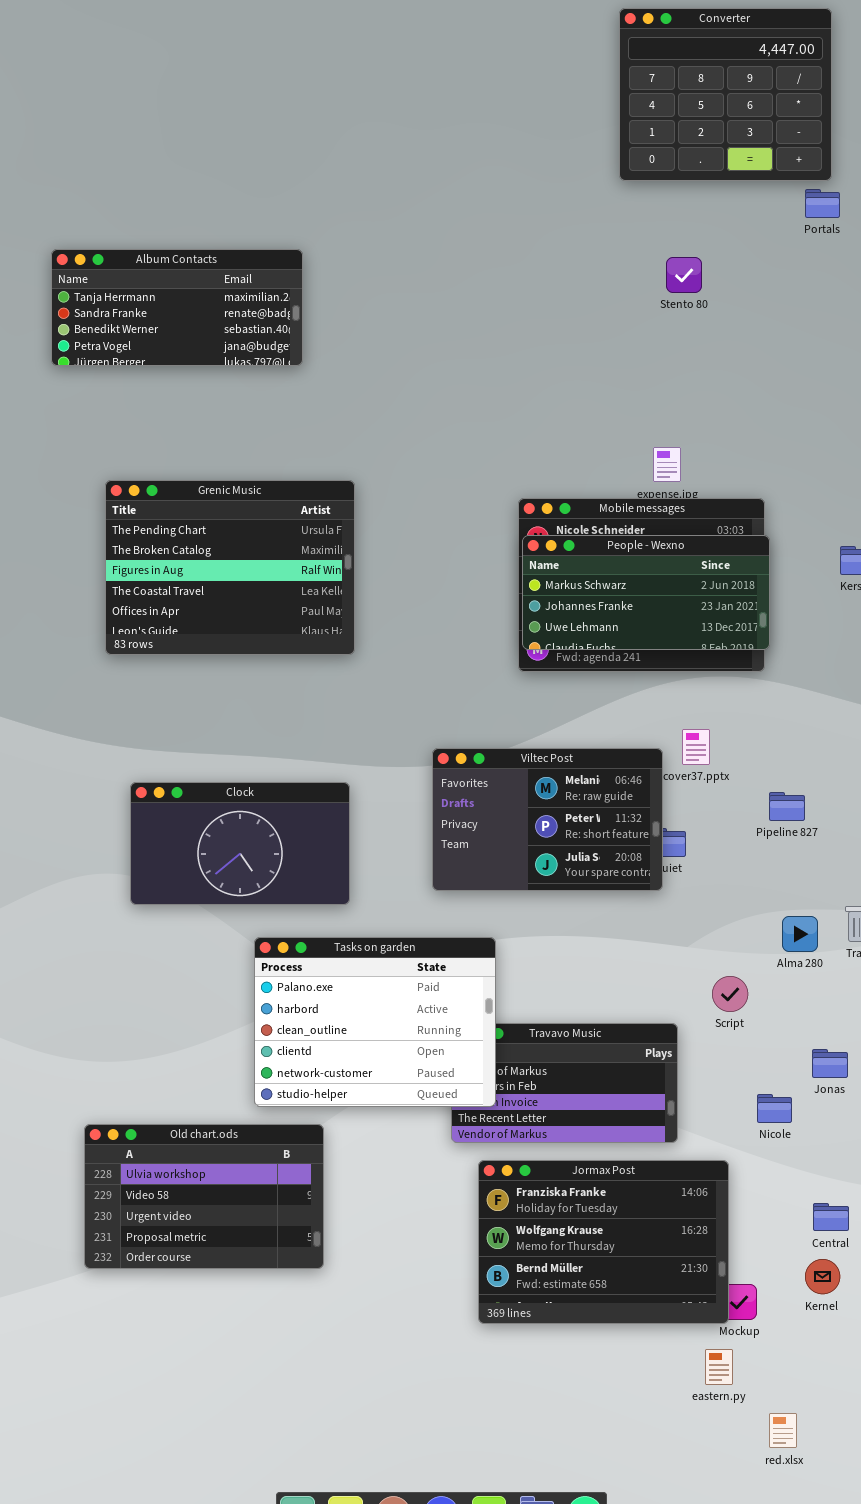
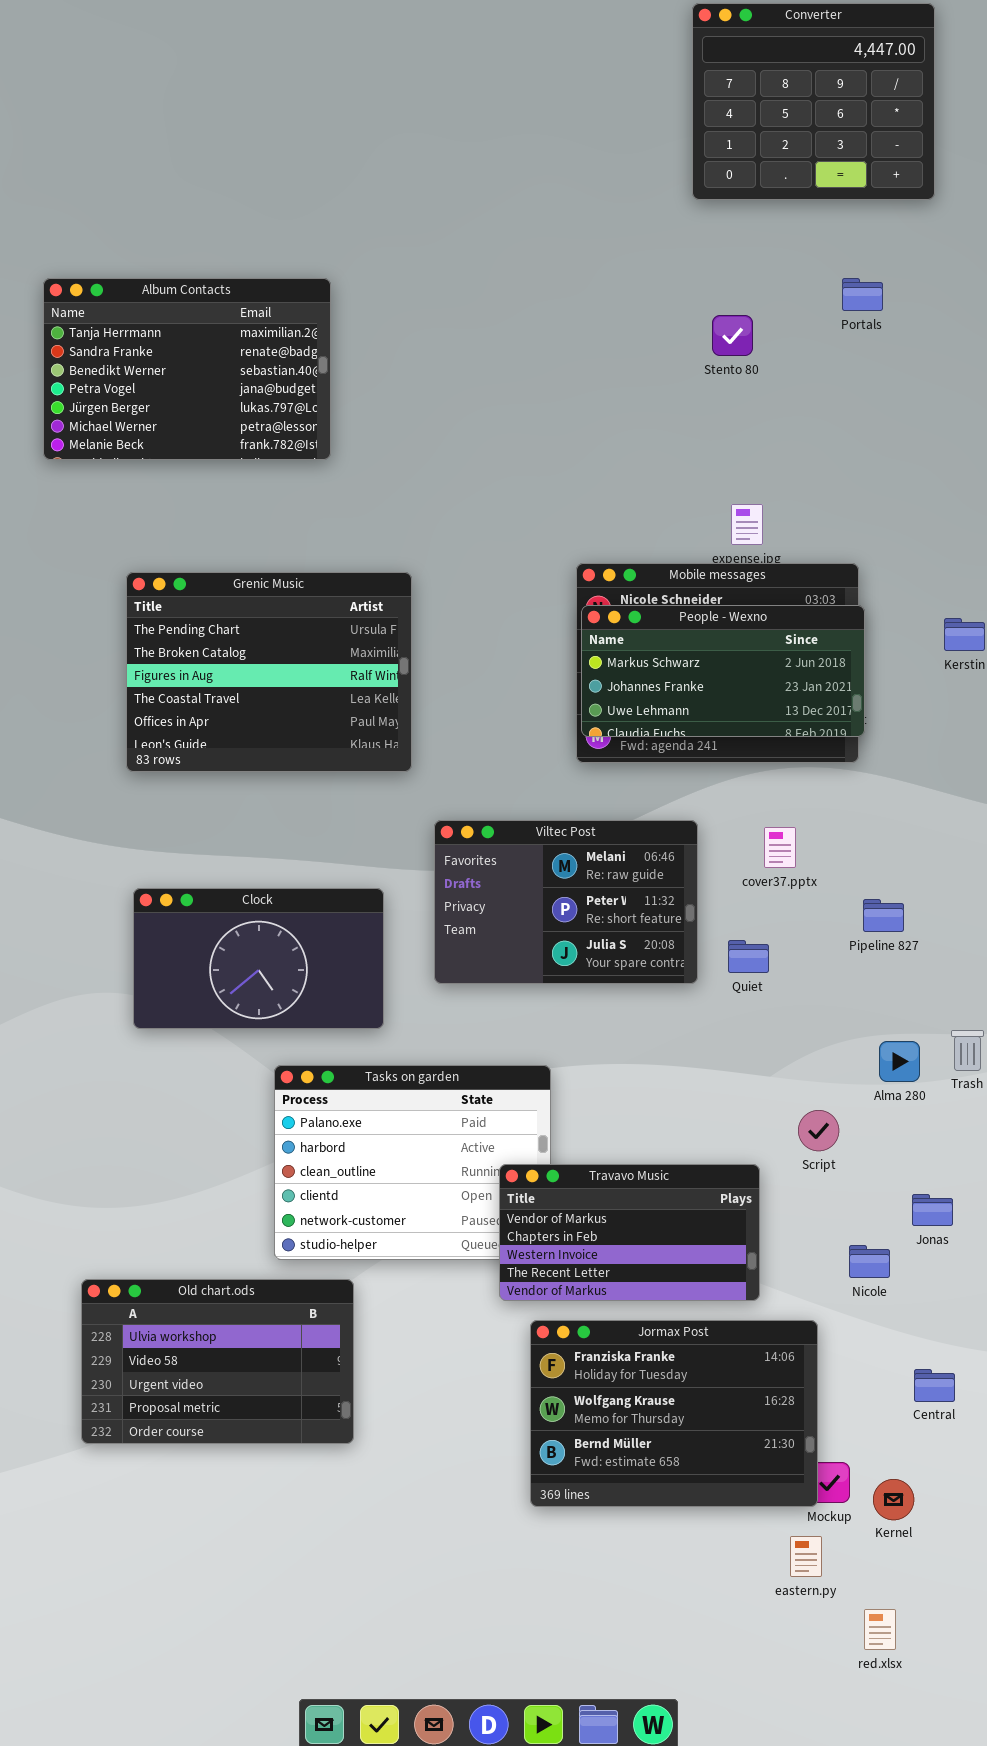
Portals: [805,189,840,218] -> [842,278,883,311], moved
Album Contacts: [51,249,303,366] -> [43,278,331,460], resized
Stento 80: [666,257,702,293] -> [712,315,753,356], moved
Grenic Music: [105,480,355,655] -> [126,572,412,772], moved
Viltec Post: [432,748,663,891] -> [434,820,698,984], moved
Travavo Music: [451,1023,678,1143] -> [499,1164,760,1301], raised
Kernel: [805,1259,840,1294] -> [873,1479,914,1520], moved

